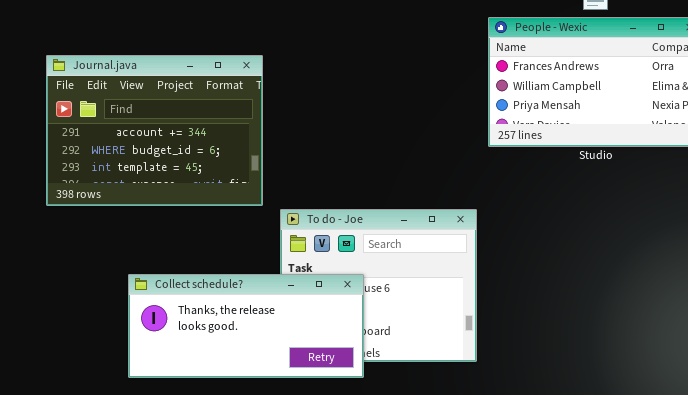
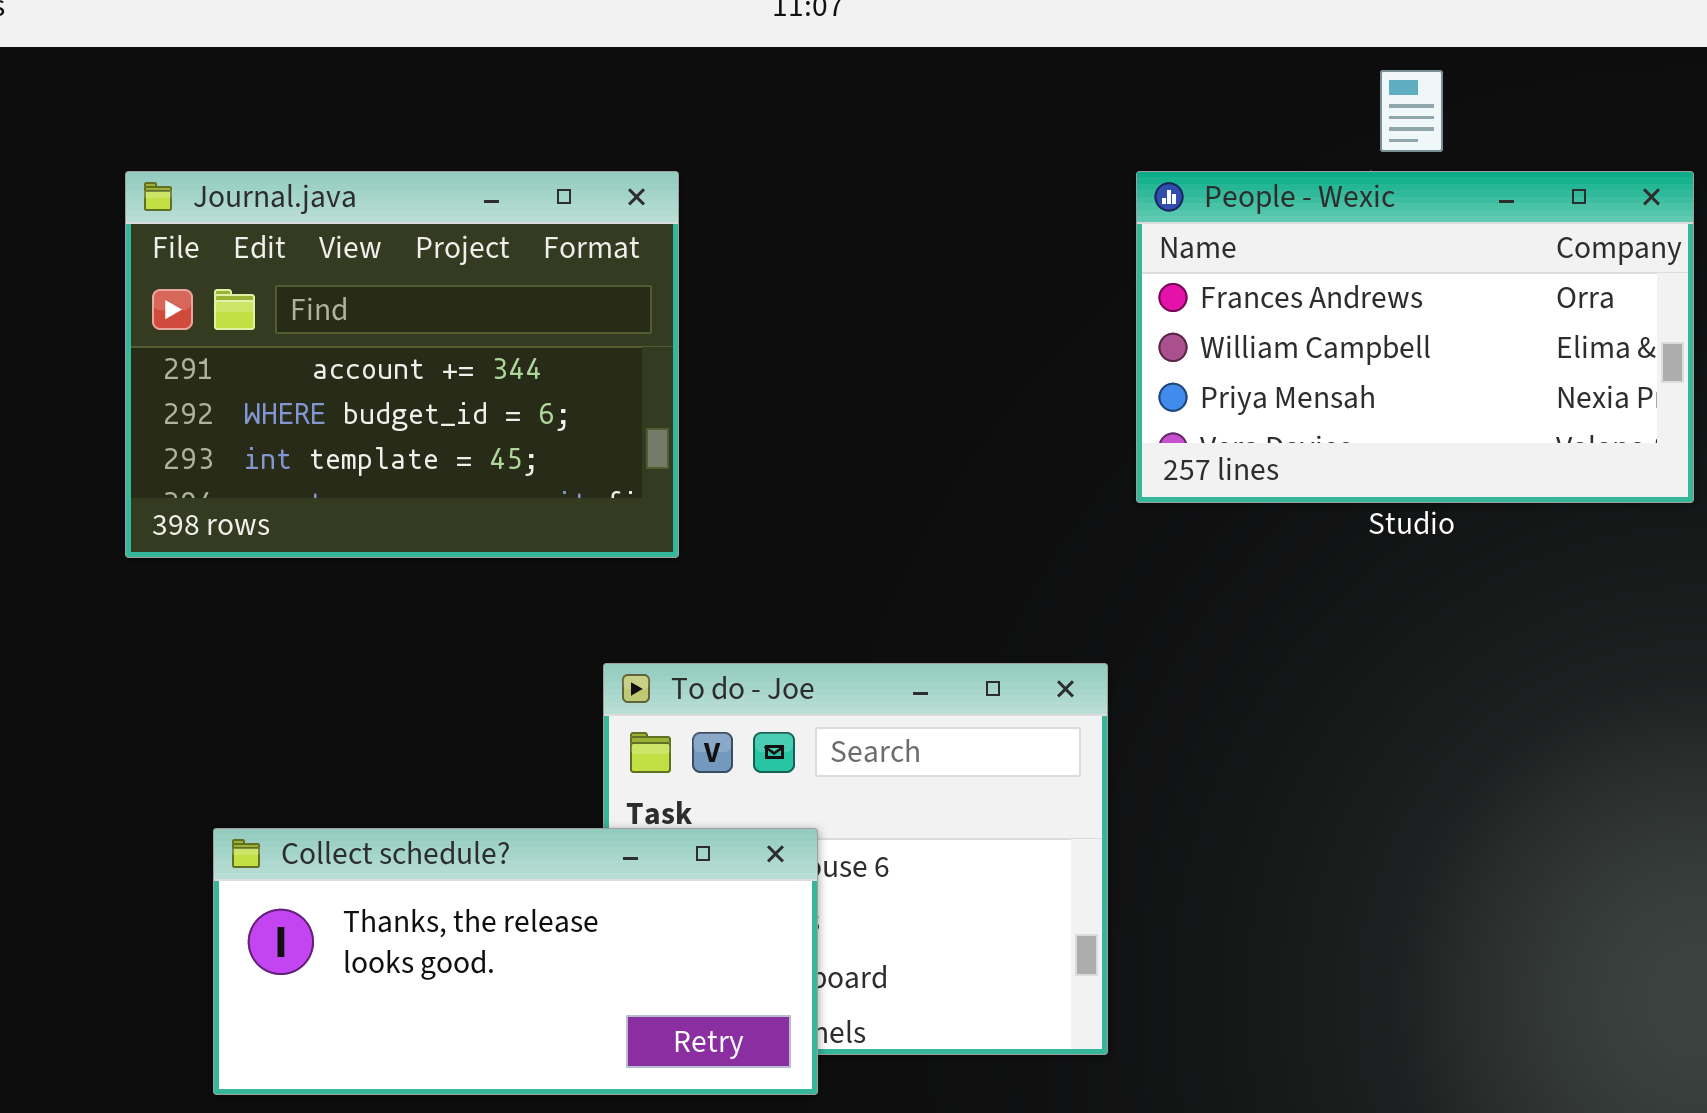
Journal.java: [46,55,263,206] -> [125,171,679,558], moved

